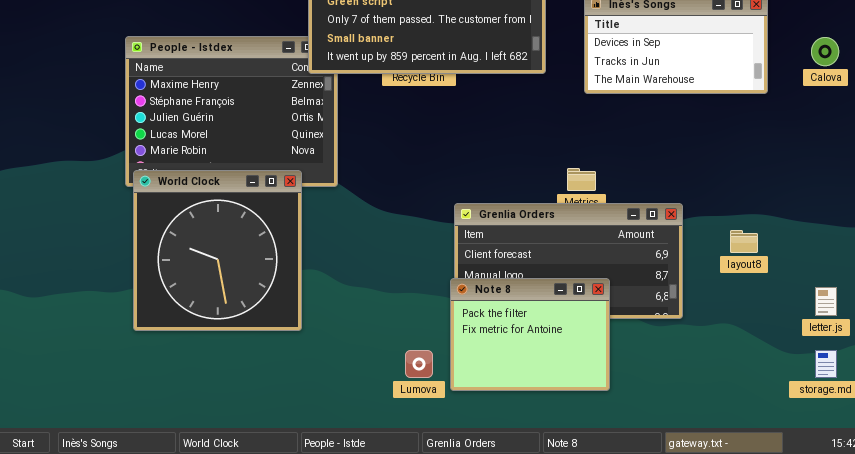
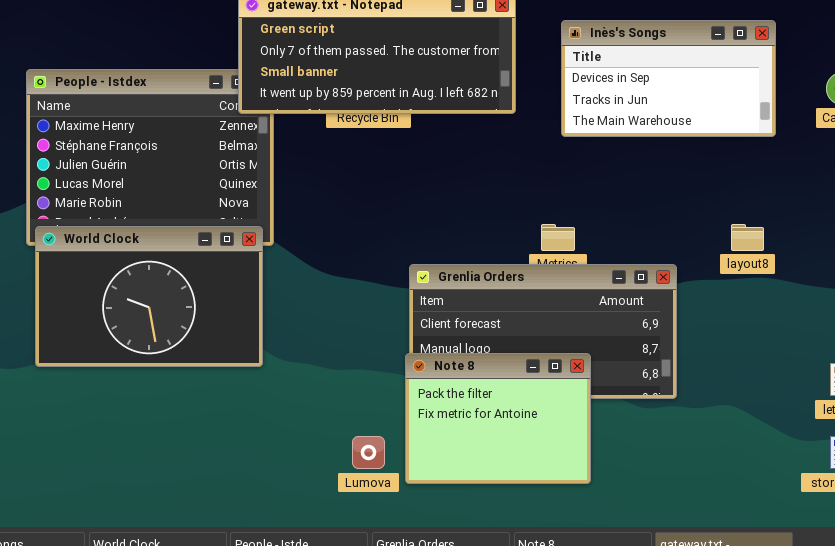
World Clock: [133,170,302,331] -> [35,226,263,367], resized
layout8: [730,230,758,253] -> [731,224,764,251], moved

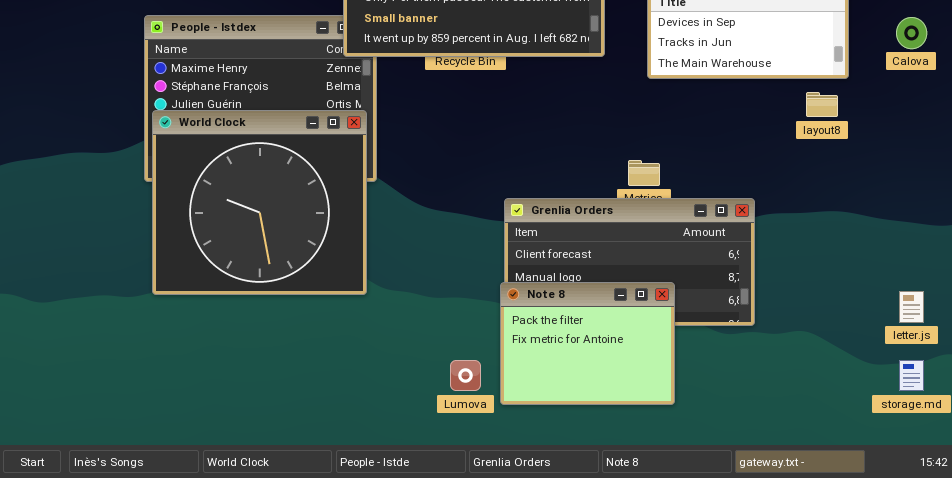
layout8: [731,224,764,251] -> [806,92,838,117], moved
World Clock: [35,226,263,367] -> [152,110,367,295], resized

